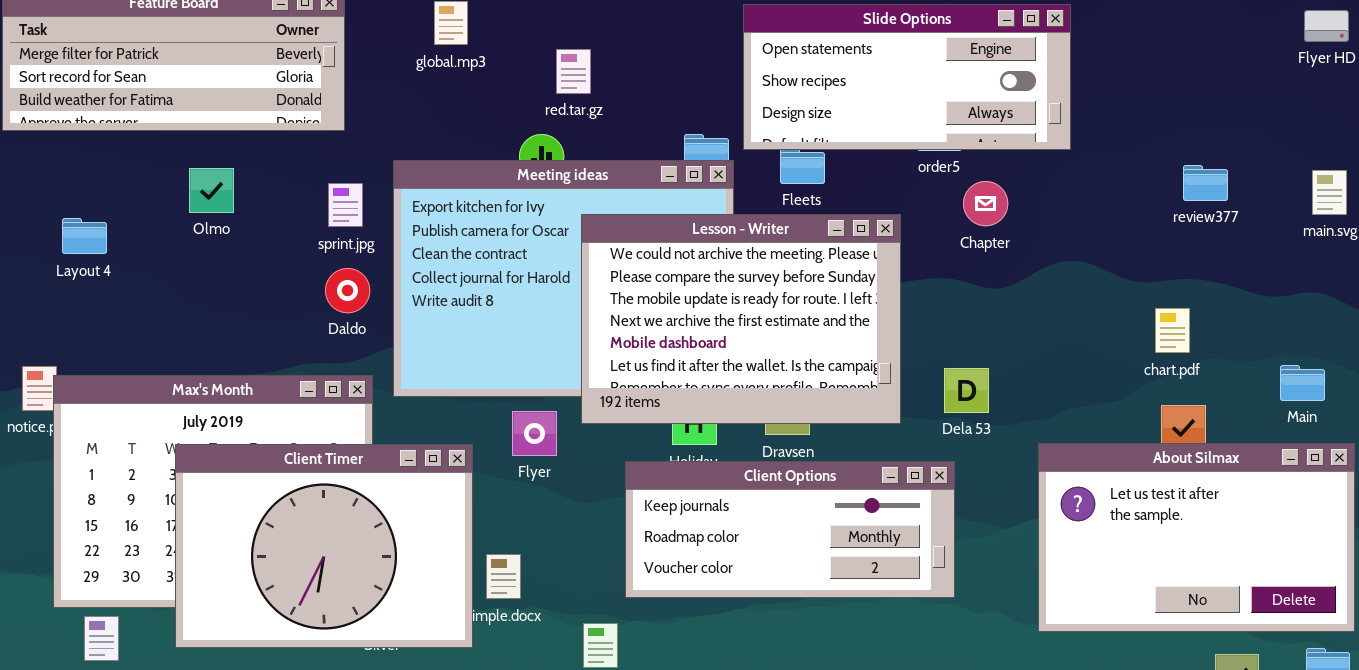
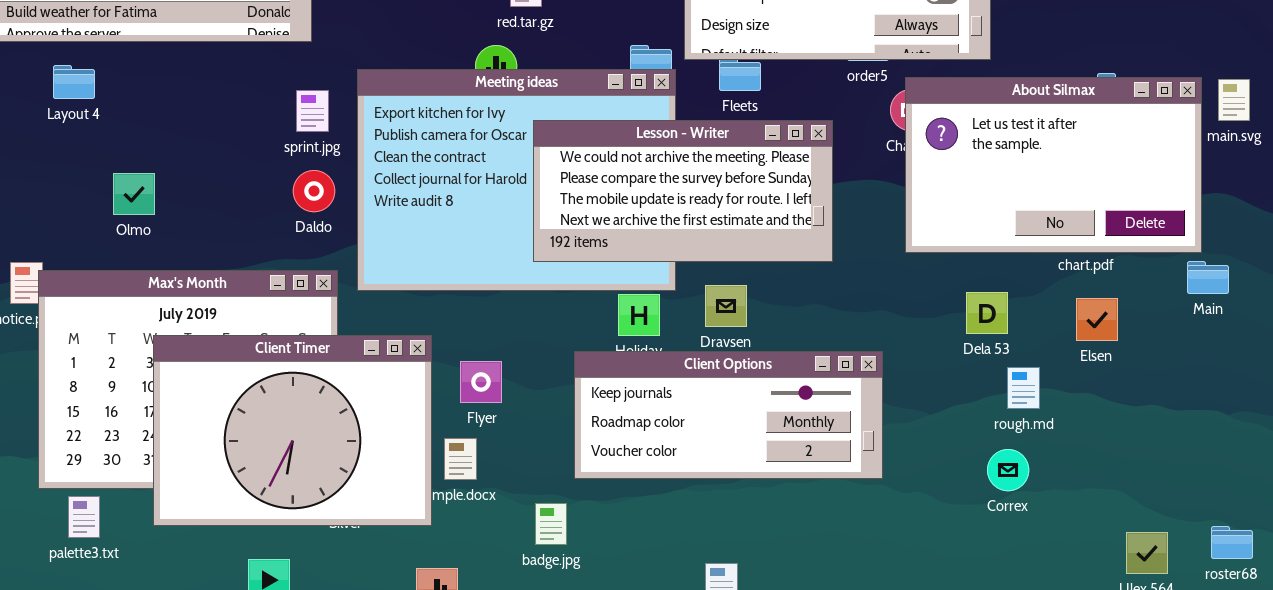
Olmo: [189,168,234,213] -> [113,173,155,215], moved
Lesson - Writer: [581,214,901,424] -> [533,120,833,262], resized
Layout 4: [62,218,107,254] -> [53,65,95,99], moved
Dela 53: [944,368,989,413] -> [966,292,1008,334], moved
Flyer: [512,411,557,456] -> [460,361,502,403], moved
About Silmax: [1038,443,1355,632] -> [905,77,1202,253], moved

